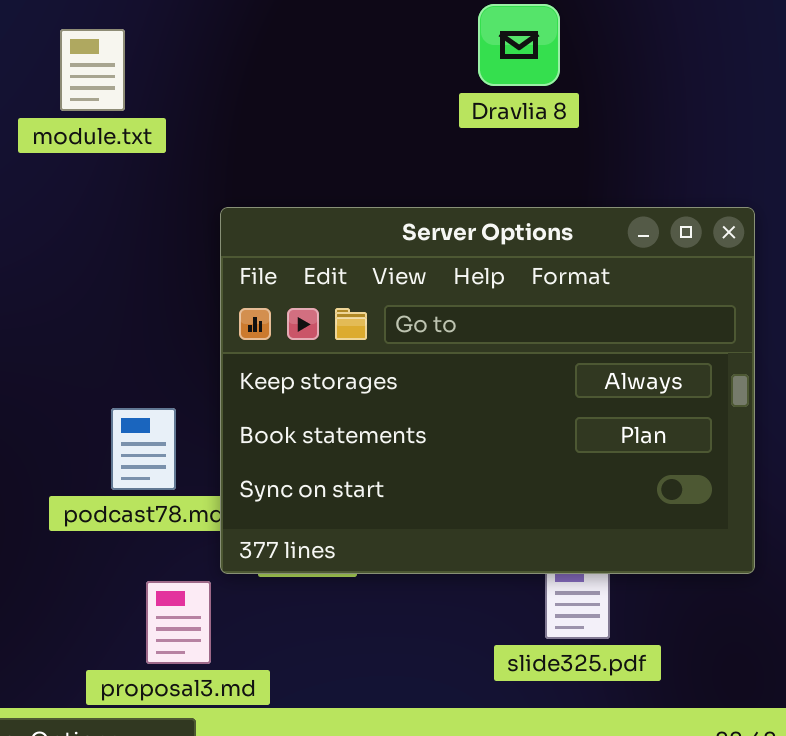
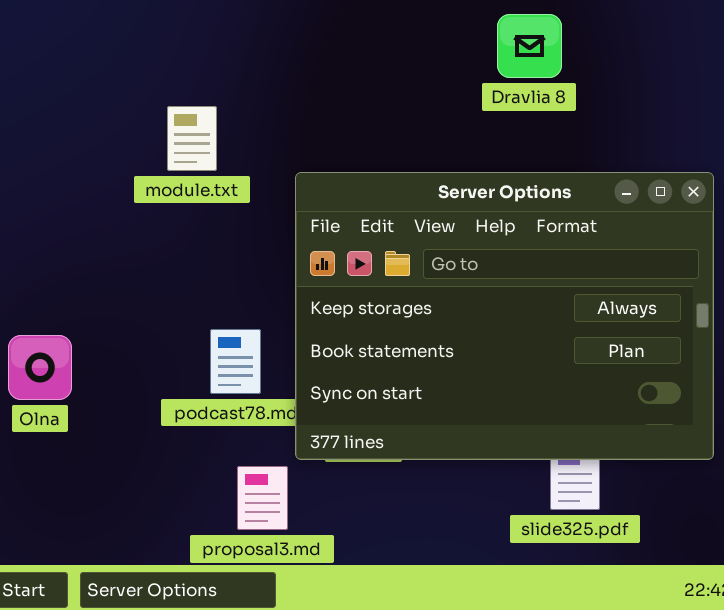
module.txt: [60,29,125,111] -> [167,106,217,171], moved

